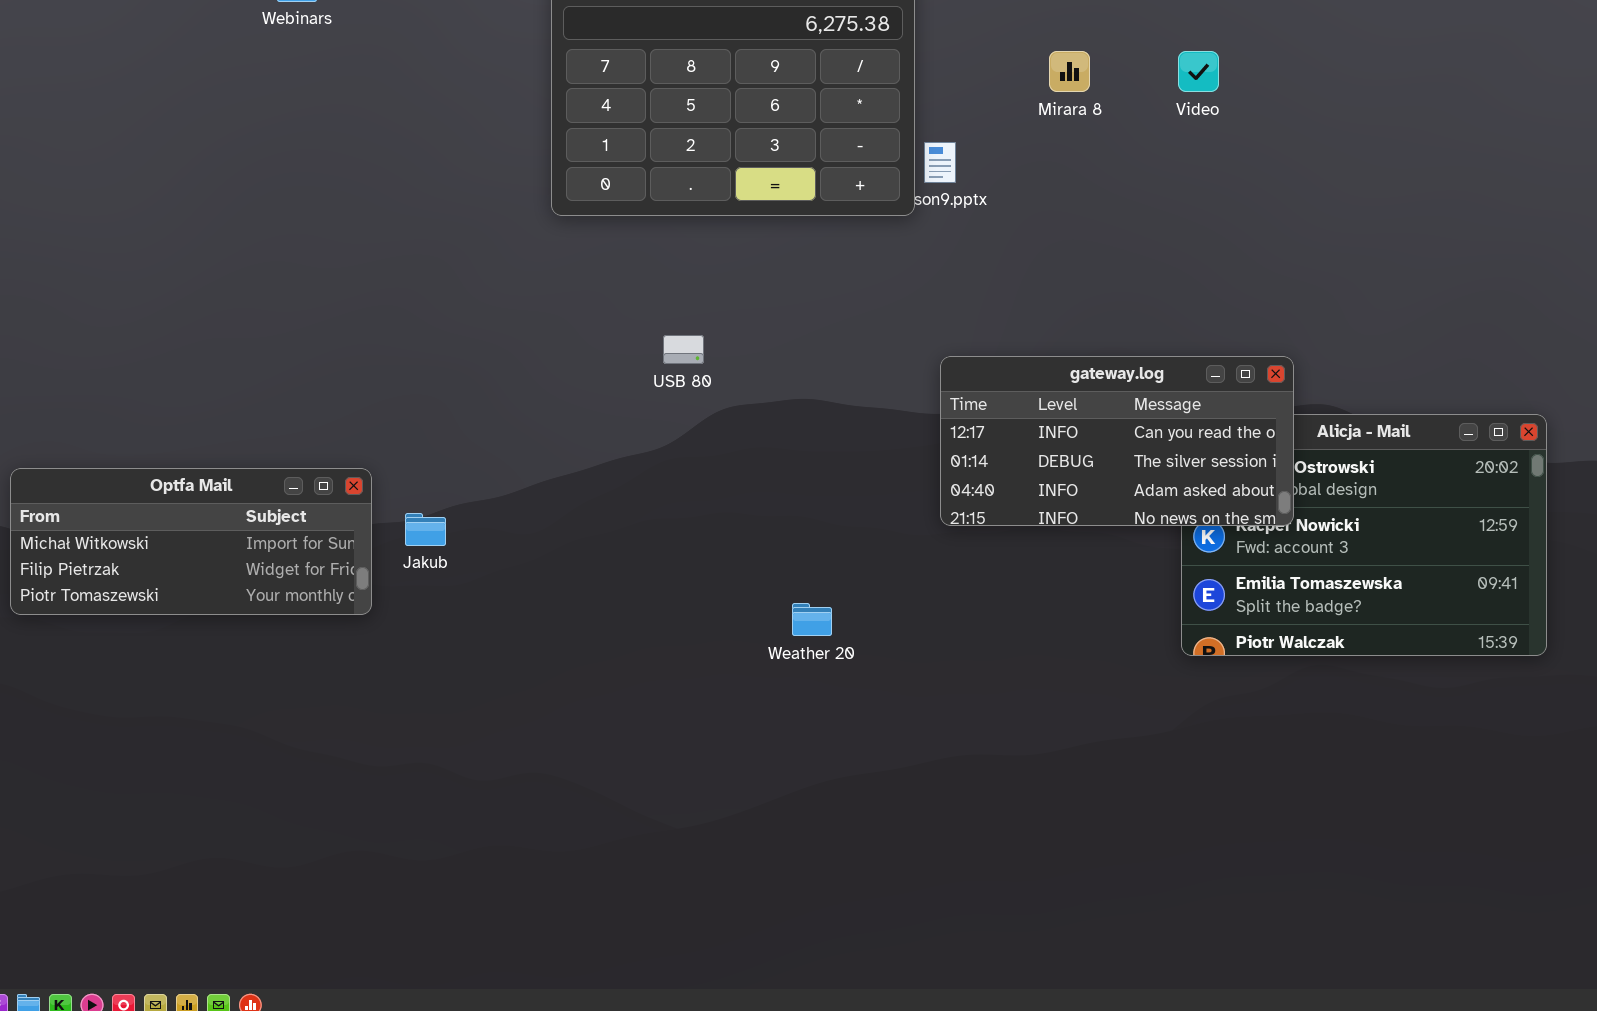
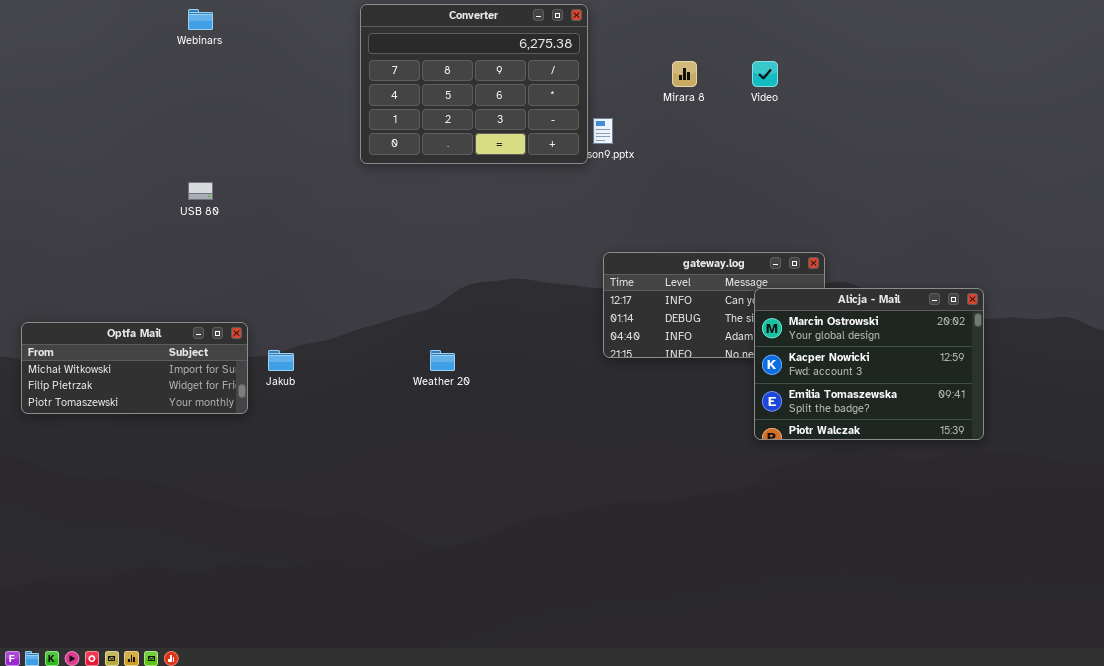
USB 80: [663,335,704,364] -> [188,182,213,200], moved
Alicja - Mail: [1181,414,1547,656] -> [754,288,984,440], raised
Weather 20: [792,603,832,636] -> [430,350,455,371], moved

